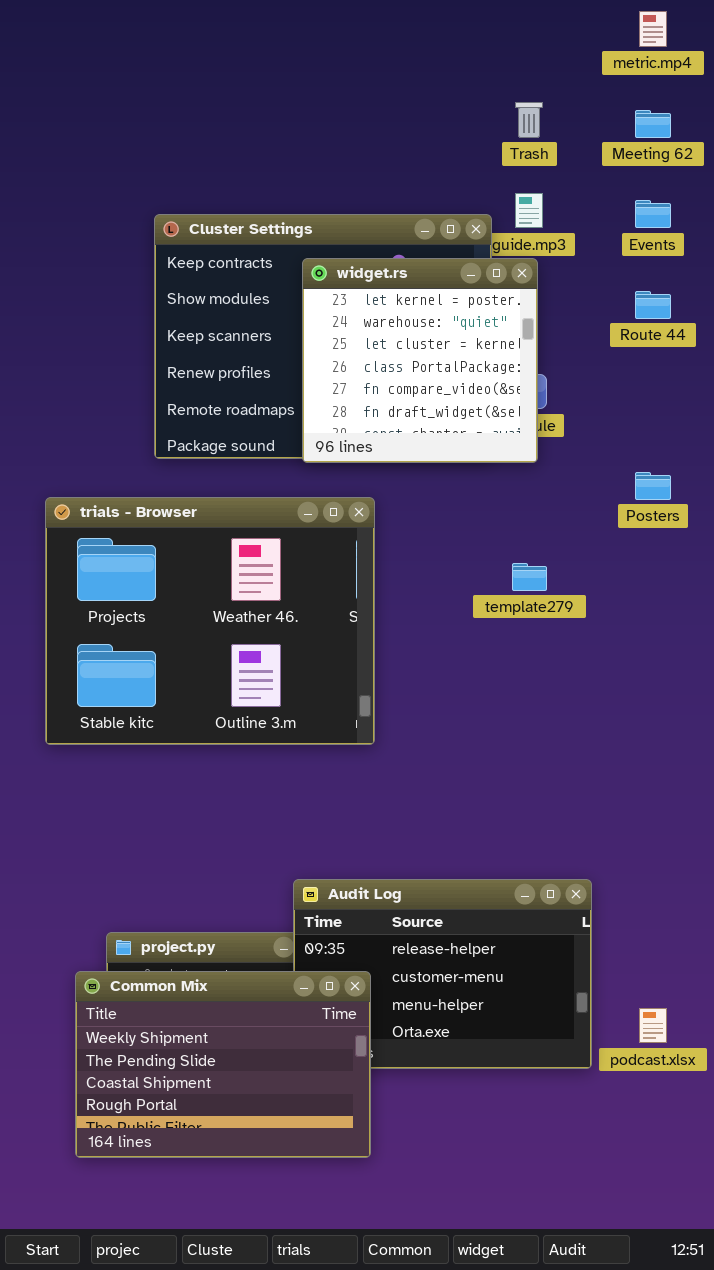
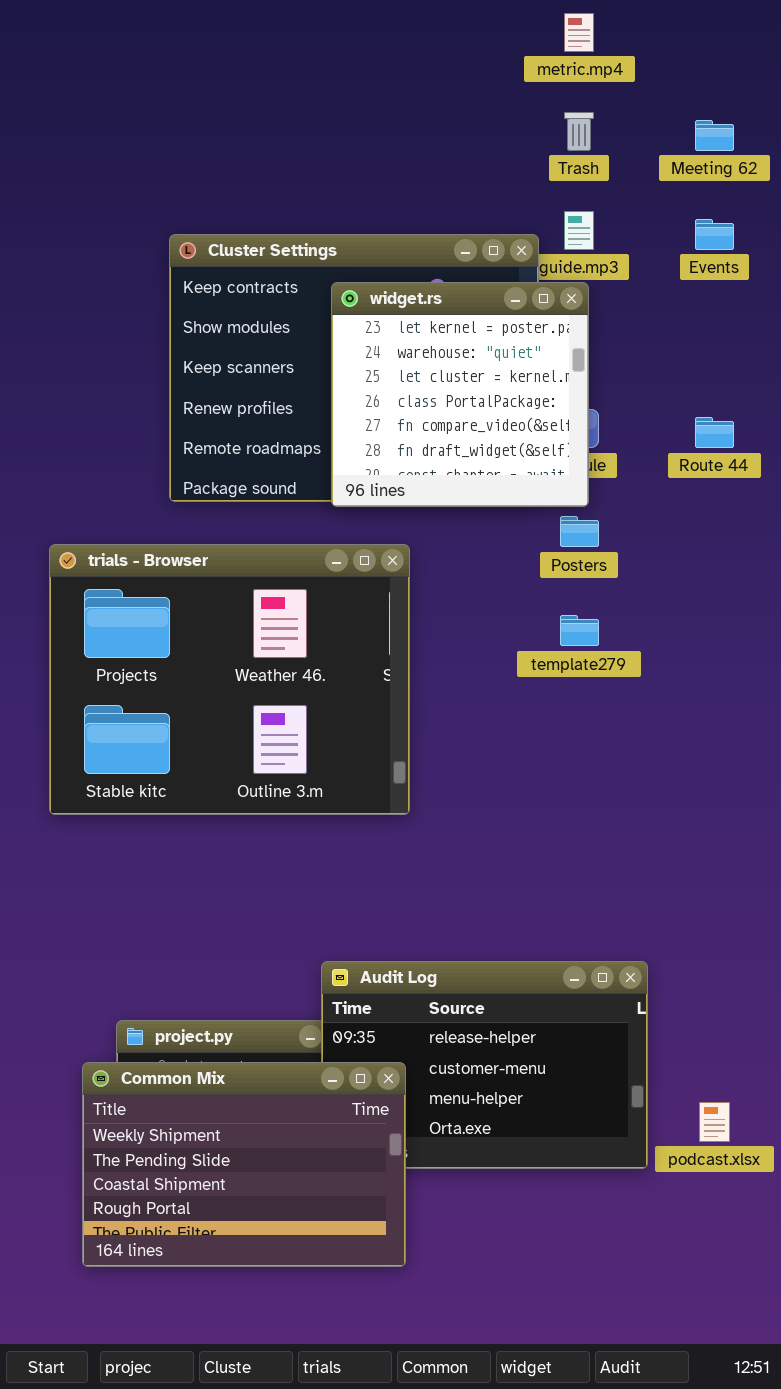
metric.mp4: [639,11,667,47] -> [564,13,594,52], moved
Route 44: [635,291,671,319] -> [695,417,734,448], moved
Posters: [635,472,671,500] -> [560,516,599,547], moved

